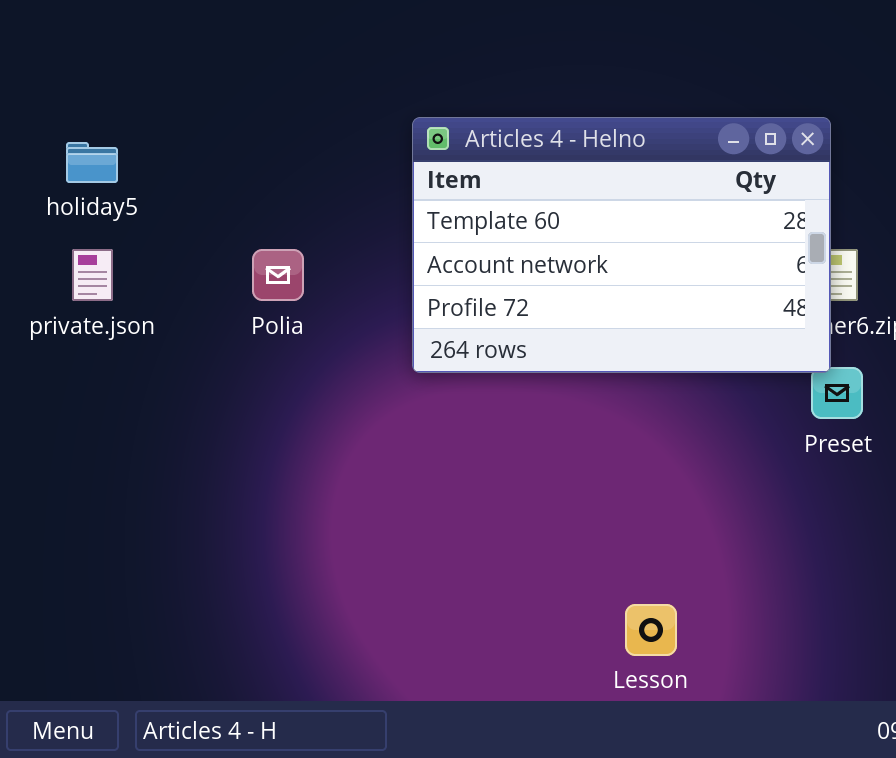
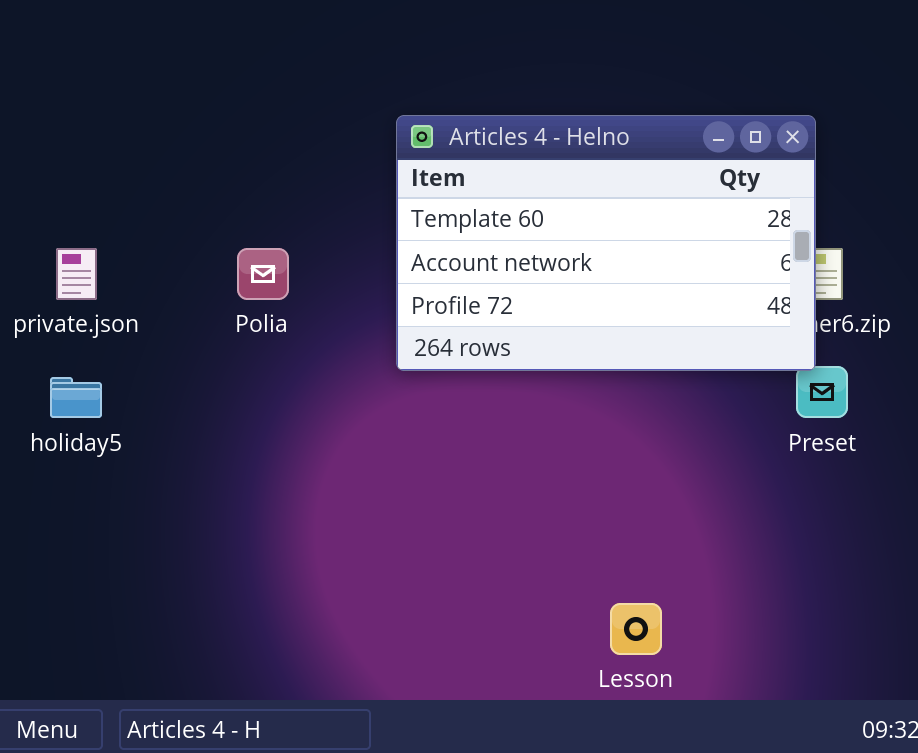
holiday5: [66,142,118,183] -> [50,377,102,418], moved

